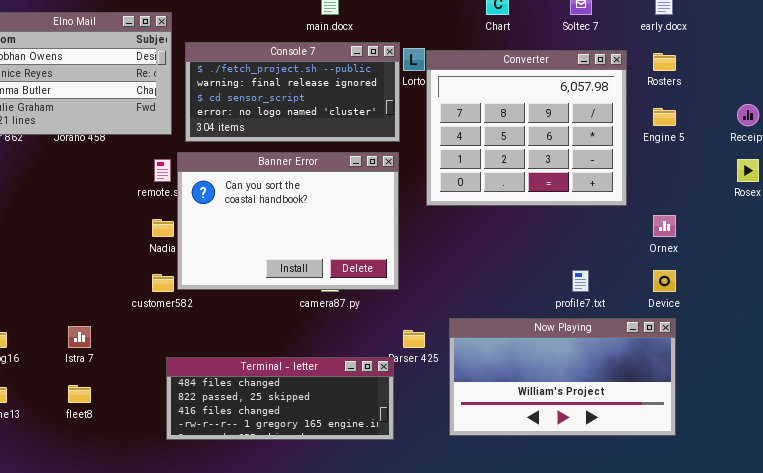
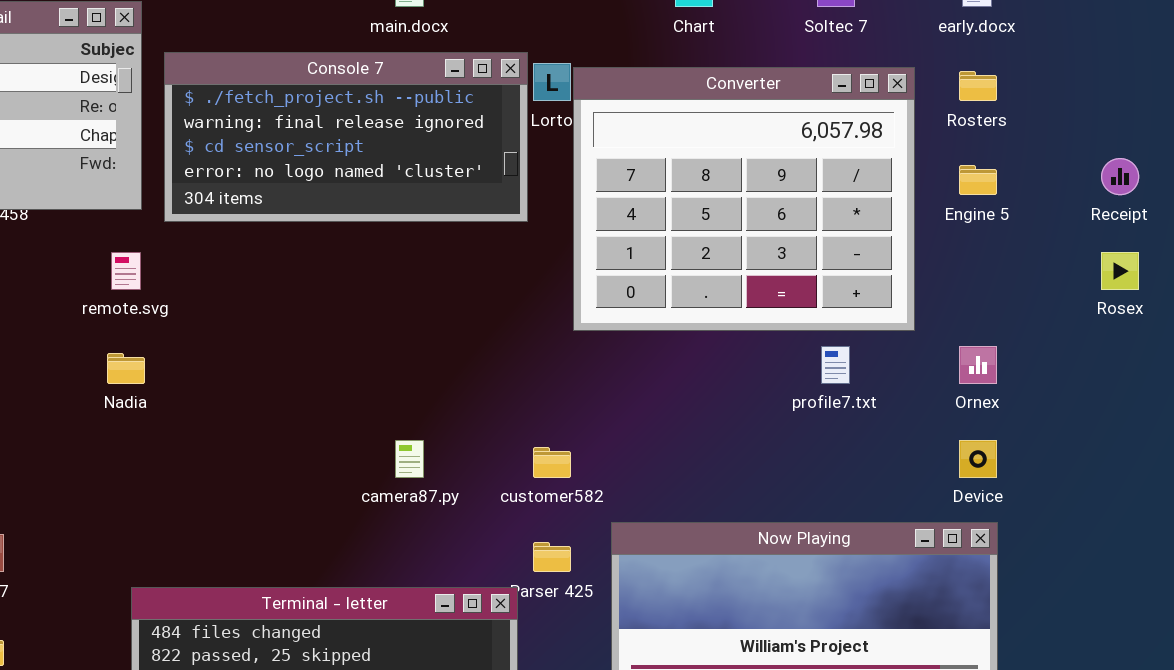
Banner Error: [177,152,399,290] -> none, closed
profile7.txt: [572,270,589,292] -> [821,346,850,384], moved
customer582: [152,274,174,292] -> [533,447,571,478], moved

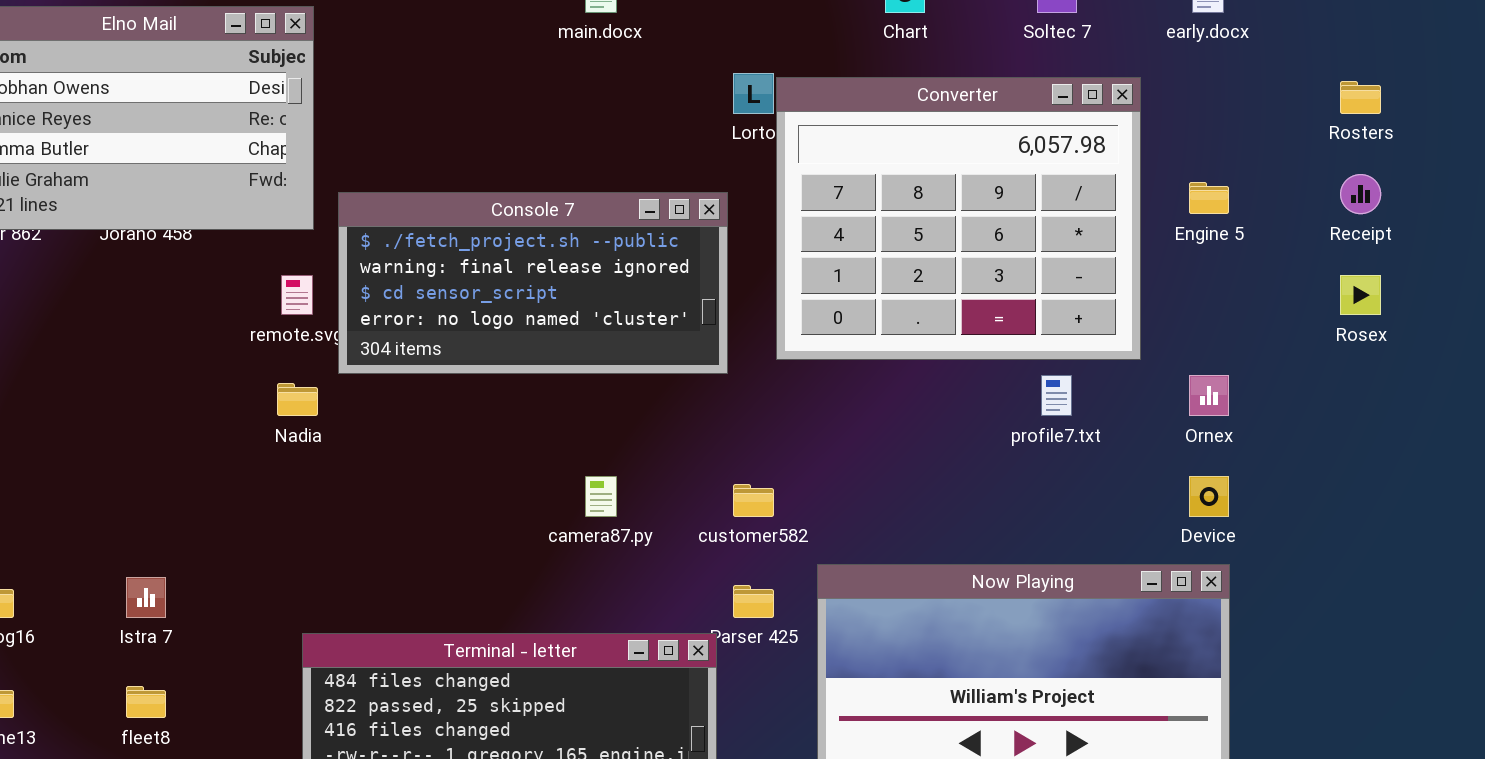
Console 7: [164,52,528,222] -> [338,192,728,374], moved
Rosters: [959,71,997,101] -> [1340,81,1381,114], moved

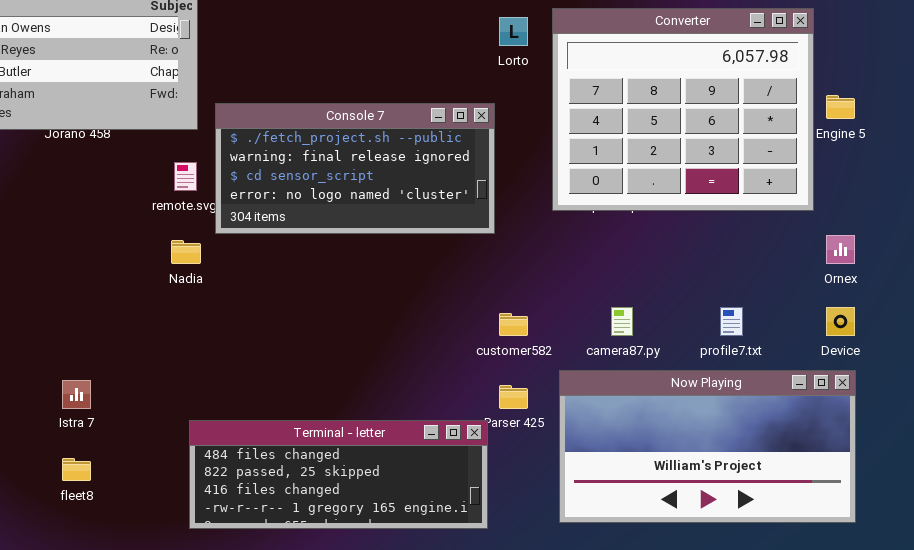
Converter: [776,77,1141,360] -> [552,8,814,211], moved
profile7.txt: [1041,375,1072,416] -> [720,307,743,336], moved
camera87.py: [585,476,617,517] -> [611,307,633,336], moved

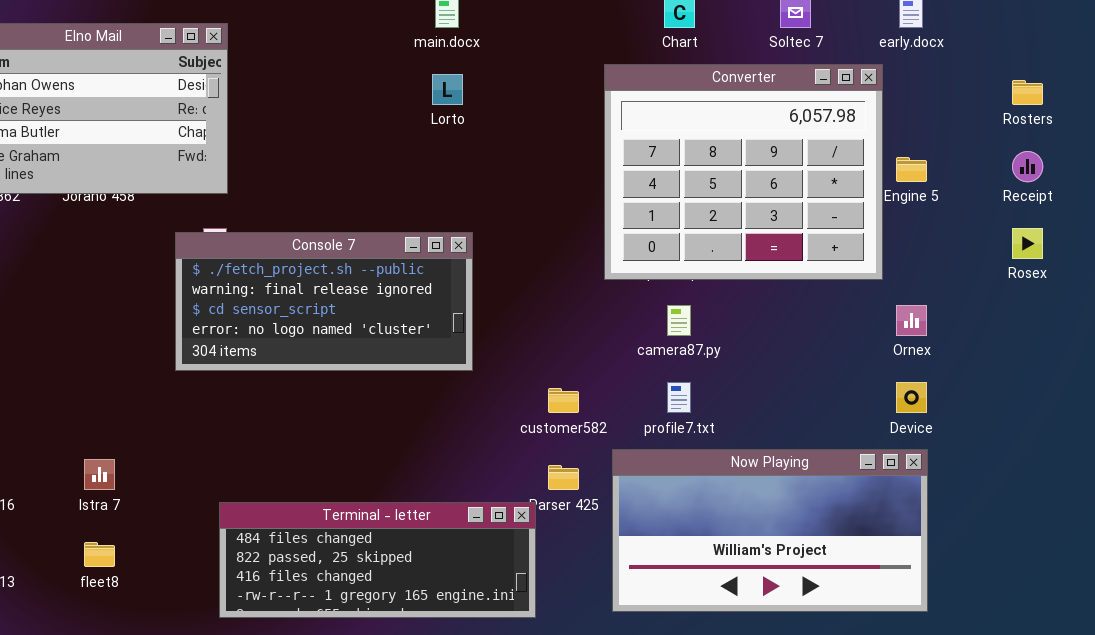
Lorto: [499,17,528,46] -> [432,74,463,105], moved
Console 7: [215,103,495,234] -> [175,232,473,371], moved
camera87.py: [611,307,633,336] -> [667,305,691,336], moved
profile7.txt: [720,307,743,336] -> [667,382,691,413], moved

